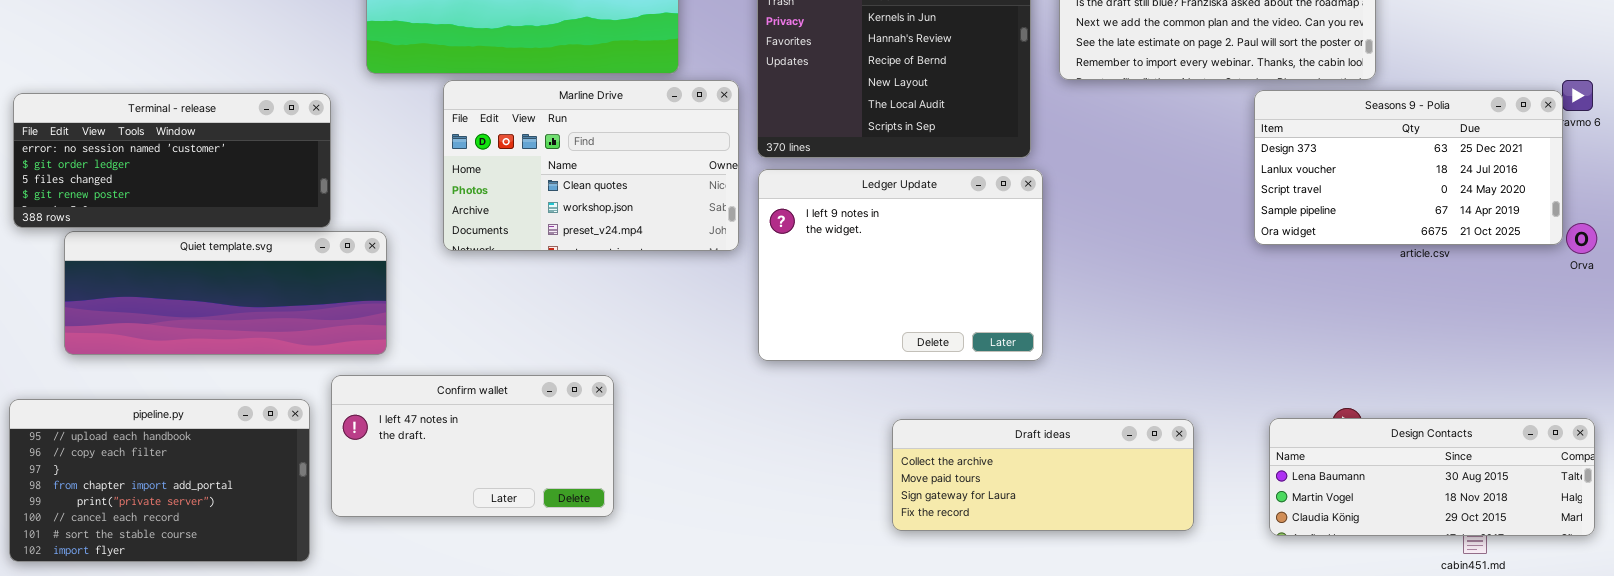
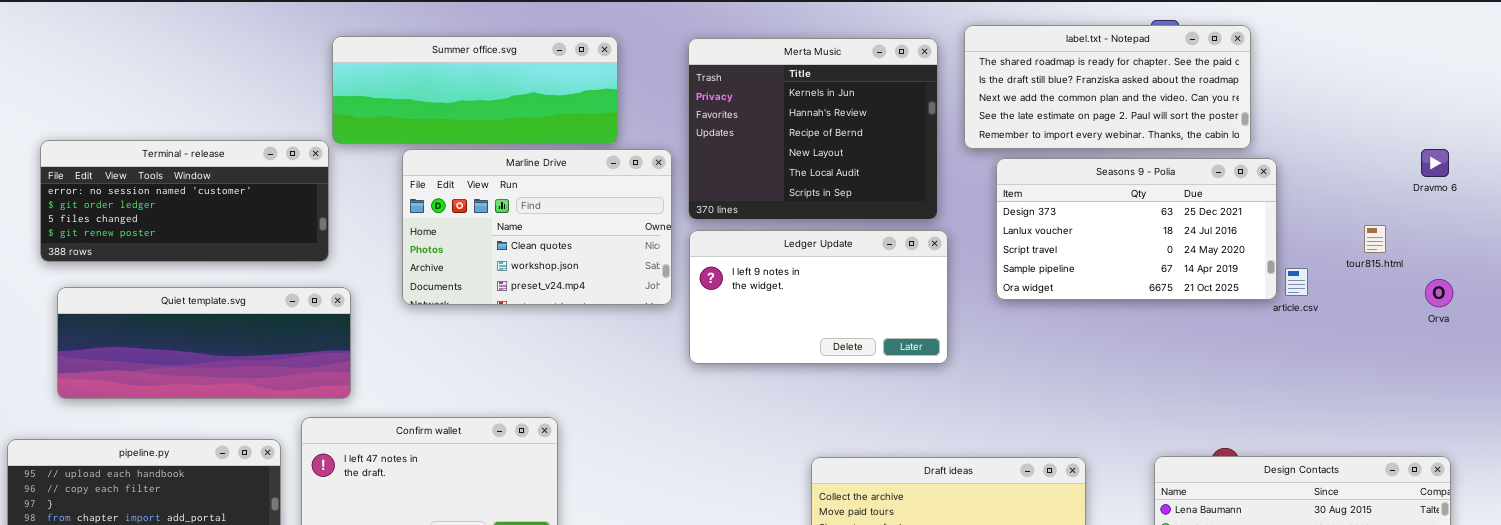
Seasons 9 - Polia: [1254,90,1563,245] -> [996,158,1277,300], moved
Terminal - release: [13,93,331,228] -> [40,140,329,262], moved
Ledger Update: [758,169,1043,361] -> [689,230,948,364], resized

